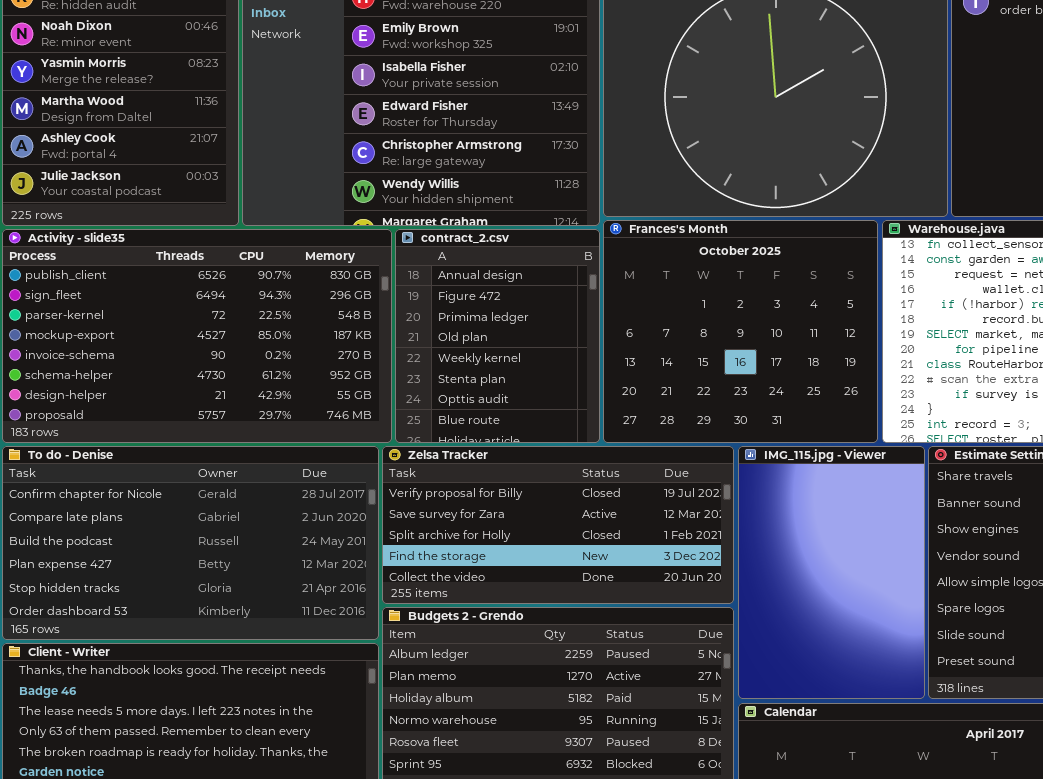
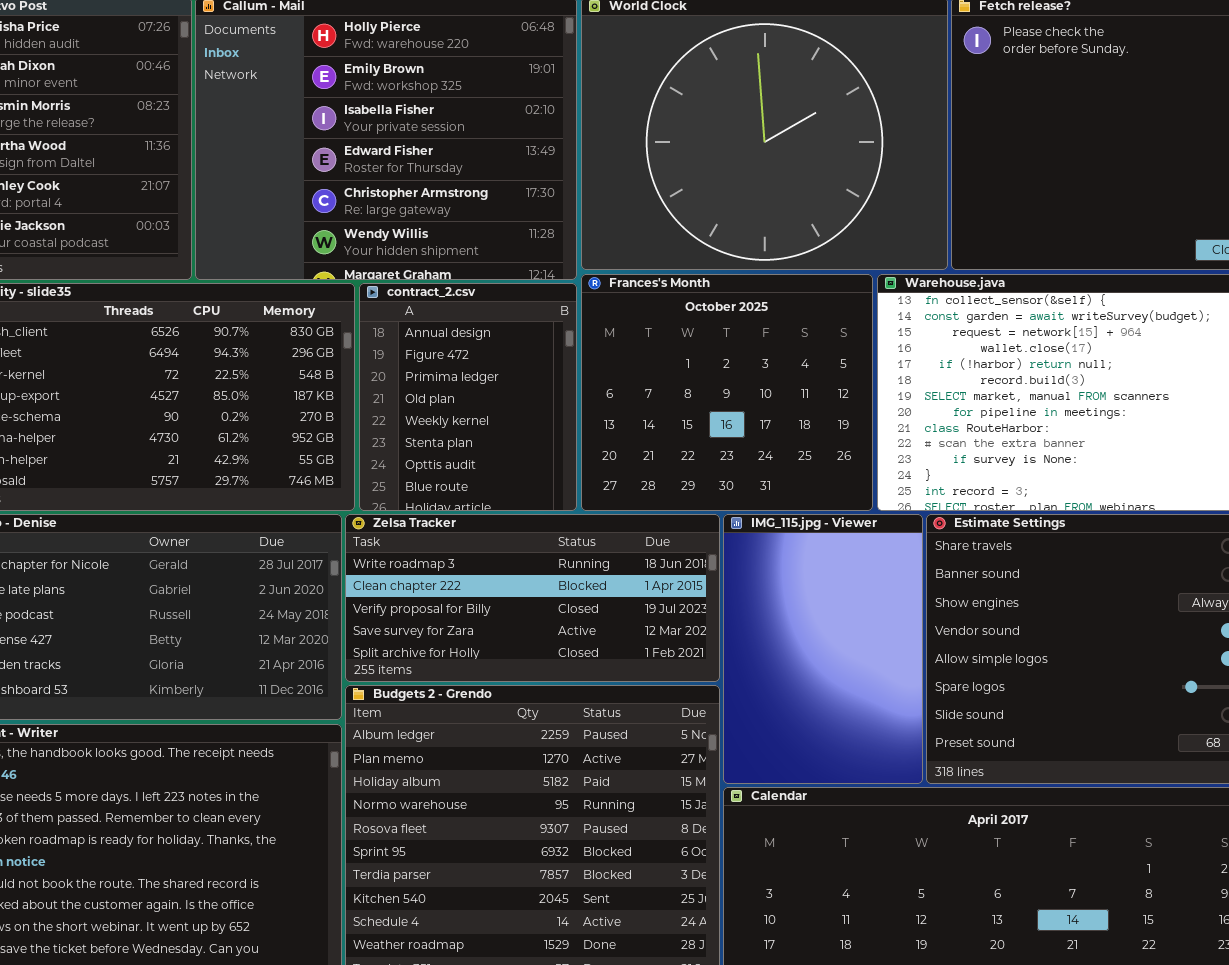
Zelsa Tracker: [382,446,734,604] -> [345,514,720,682], scrolled up 2 rows

